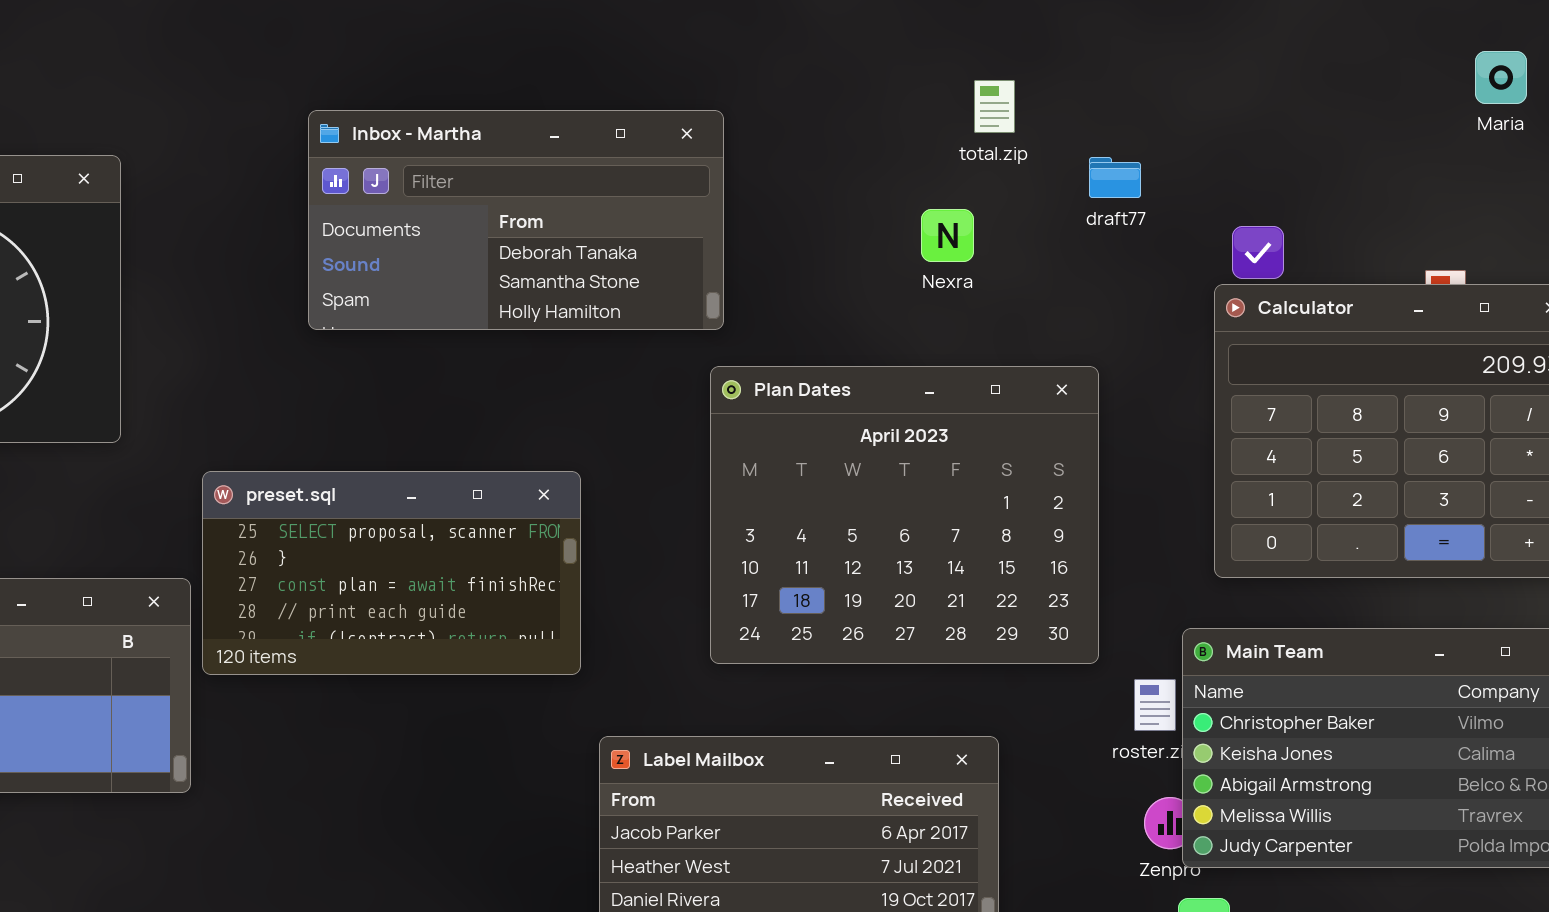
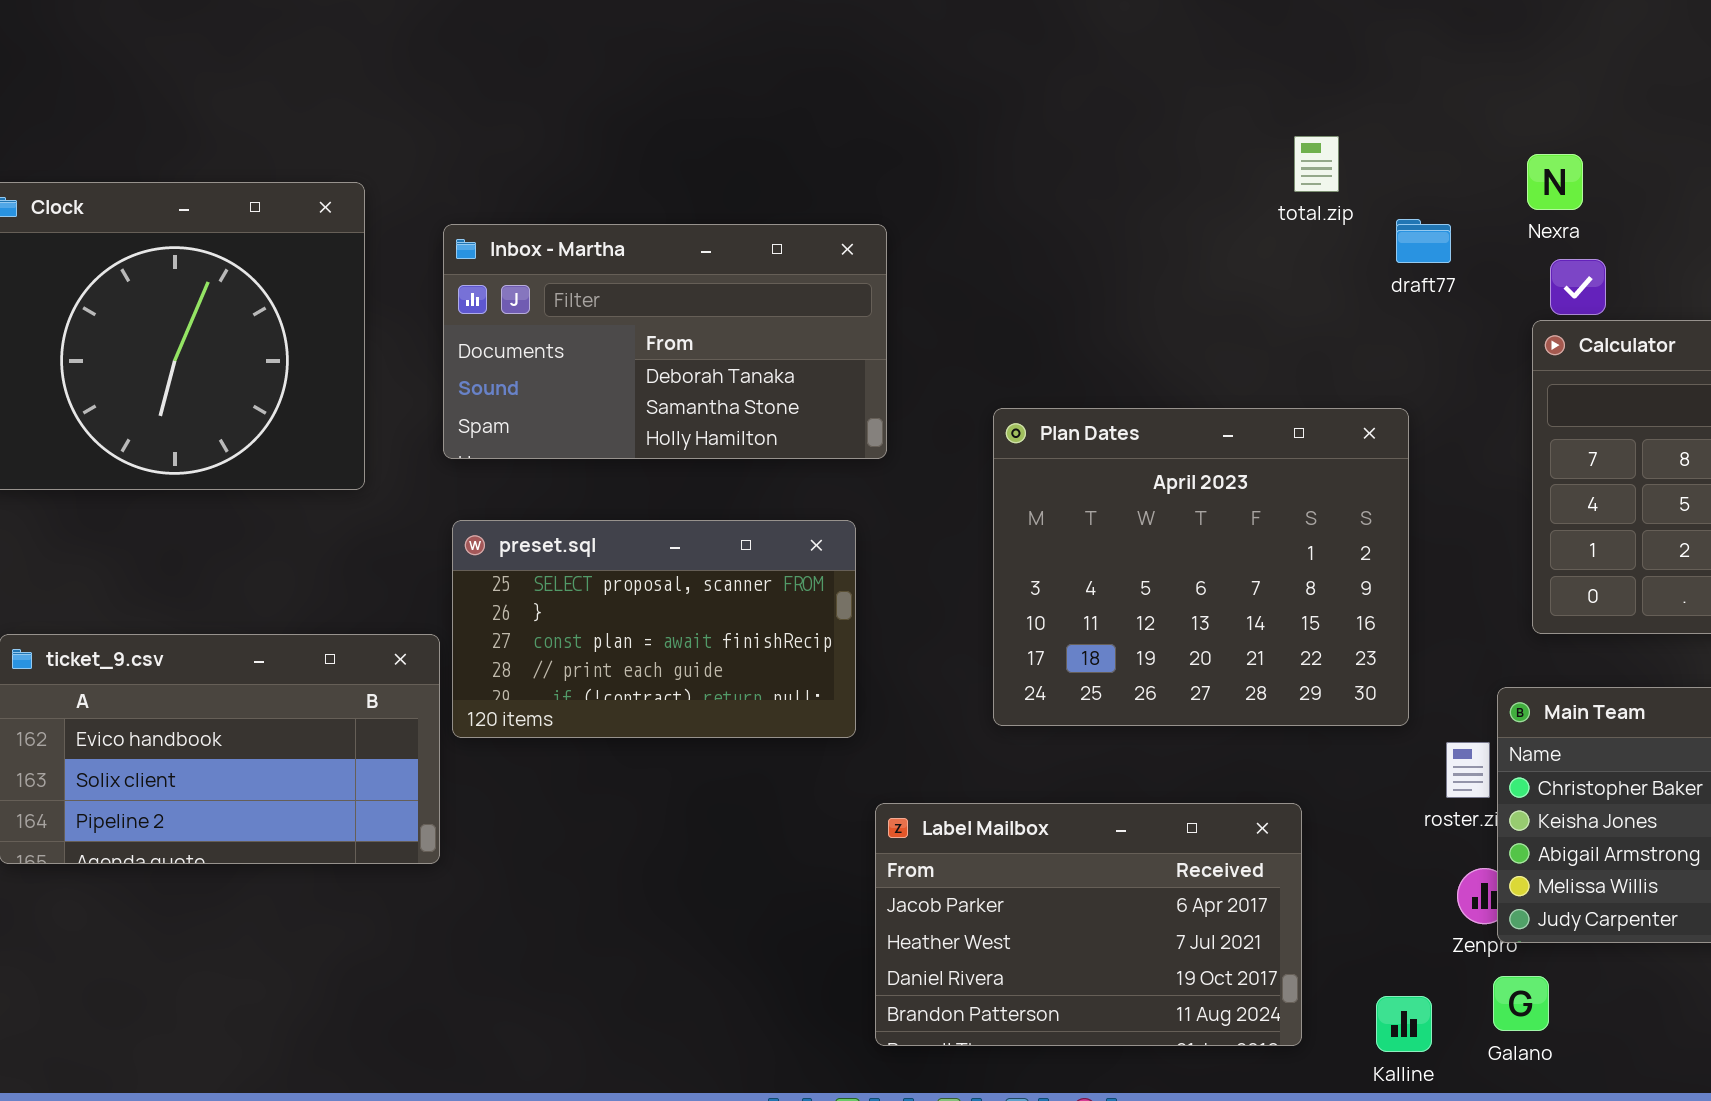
total.zip: [974,80,1015,133] -> [1294,136,1339,192], moved
Inbox - Martha: [308,110,724,330] -> [443,224,887,459], moved
draft77: [1089,157,1141,198] -> [1396,219,1451,263], moved
Nexra: [921,209,974,262] -> [1527,154,1583,210], moved

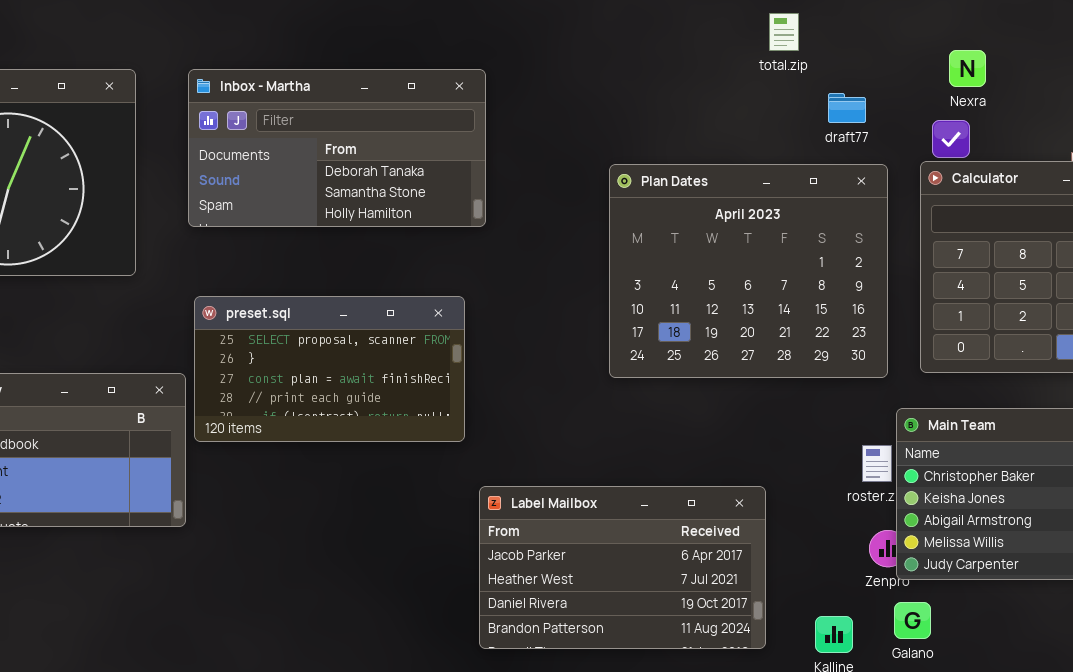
total.zip: [1294,136,1339,192] -> [769,13,799,51], moved
Nexra: [1527,154,1583,210] -> [949,50,986,87], moved
Inbox - Martha: [443,224,887,459] -> [188,69,486,227], moved
Plan Dates: [993,408,1409,726] -> [609,164,888,378], moved

